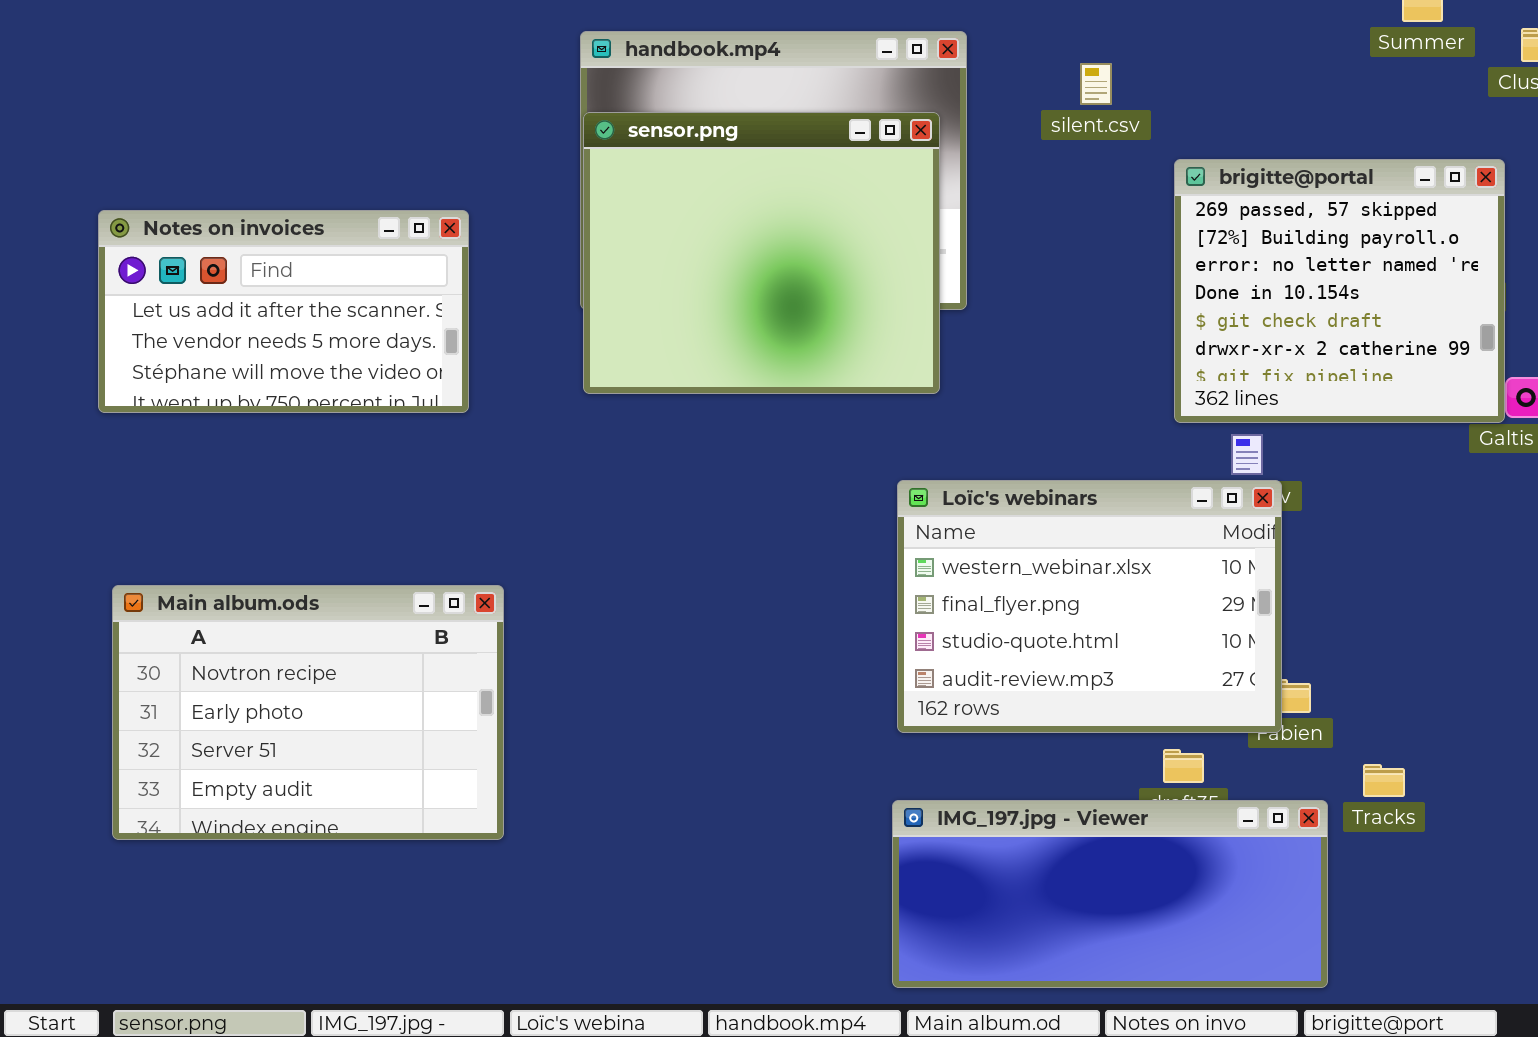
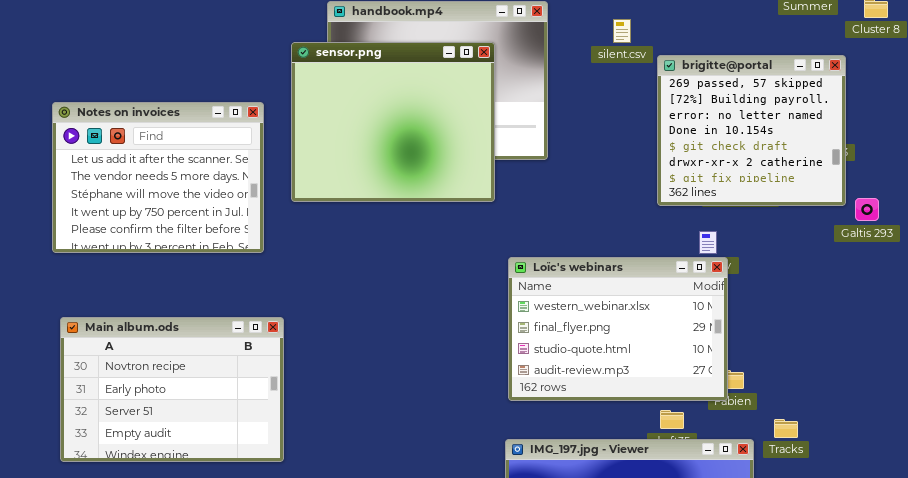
sensor.png: [583,112,940,394] -> [291,42,495,202], moved
brigitte@portal: [1174,159,1505,423] -> [657,55,846,206], moved
Notes on invoices: [98,210,469,413] -> [52,102,264,253], resized

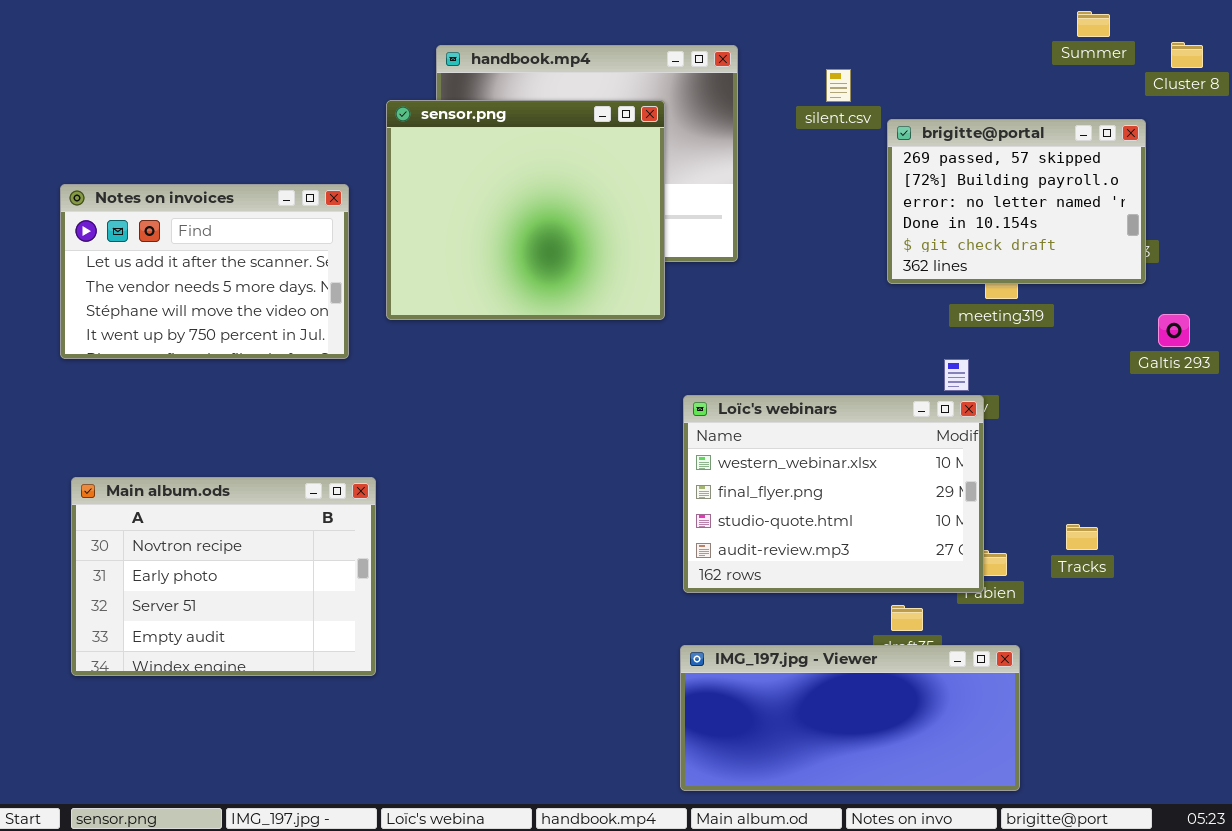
brigitte@portal: [657,55,846,206] -> [887,119,1146,284], resized
Notes on invoices: [52,102,264,253] -> [60,184,349,359], resized
Tracks: [774,419,798,438] -> [1066,524,1098,550], moved

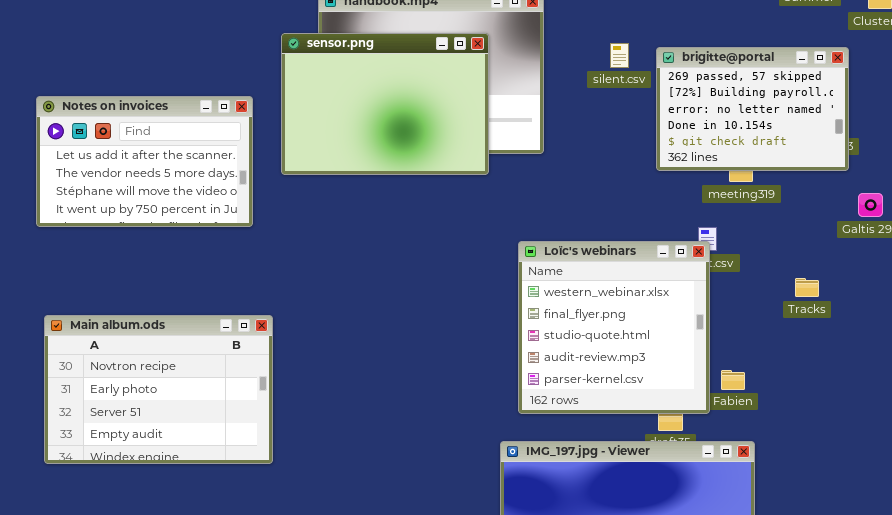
silent.csv: [826,69,851,102] -> [610,43,629,68], moved
sensor.png: [386,100,665,320] -> [281,33,489,175], resized
Loïc's webinars: [683,395,984,593] -> [518,241,710,414], moved, resized
Tracks: [1066,524,1098,550] -> [795,278,819,297], moved

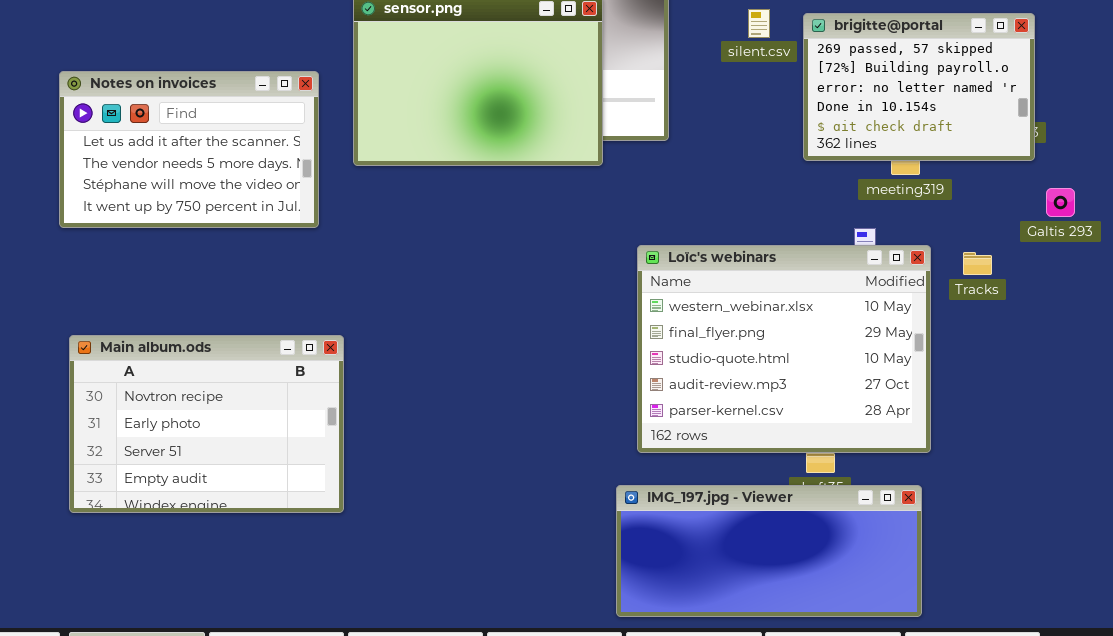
Loïc's webinars: [518,241,710,414] -> [637,245,931,453], resized
Tracks: [795,278,819,297] -> [963,252,992,275], moved

